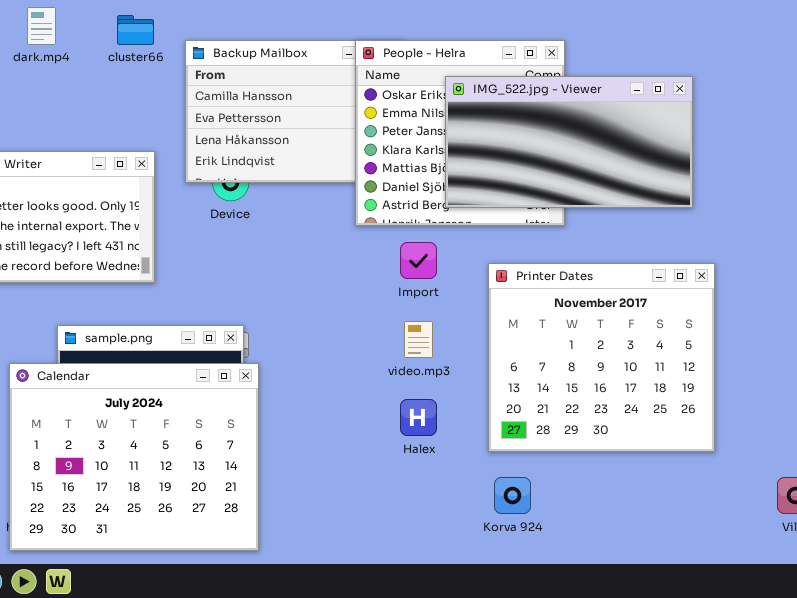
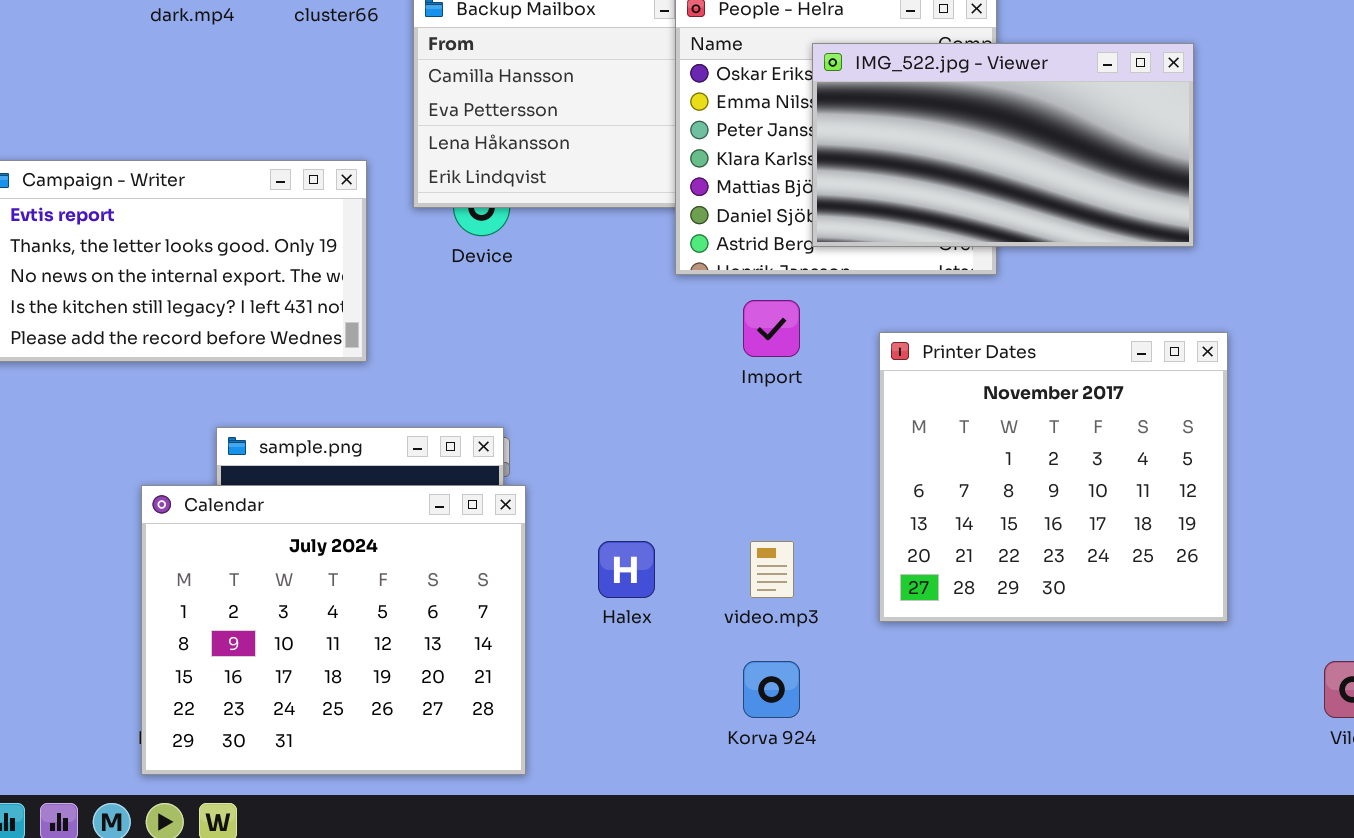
video.mp3: [404,321,433,358] -> [750,541,794,598], moved
Halex: [400,399,437,436] -> [598,541,655,598], moved
Korva 924: [494,477,531,514] -> [743,661,800,718], moved

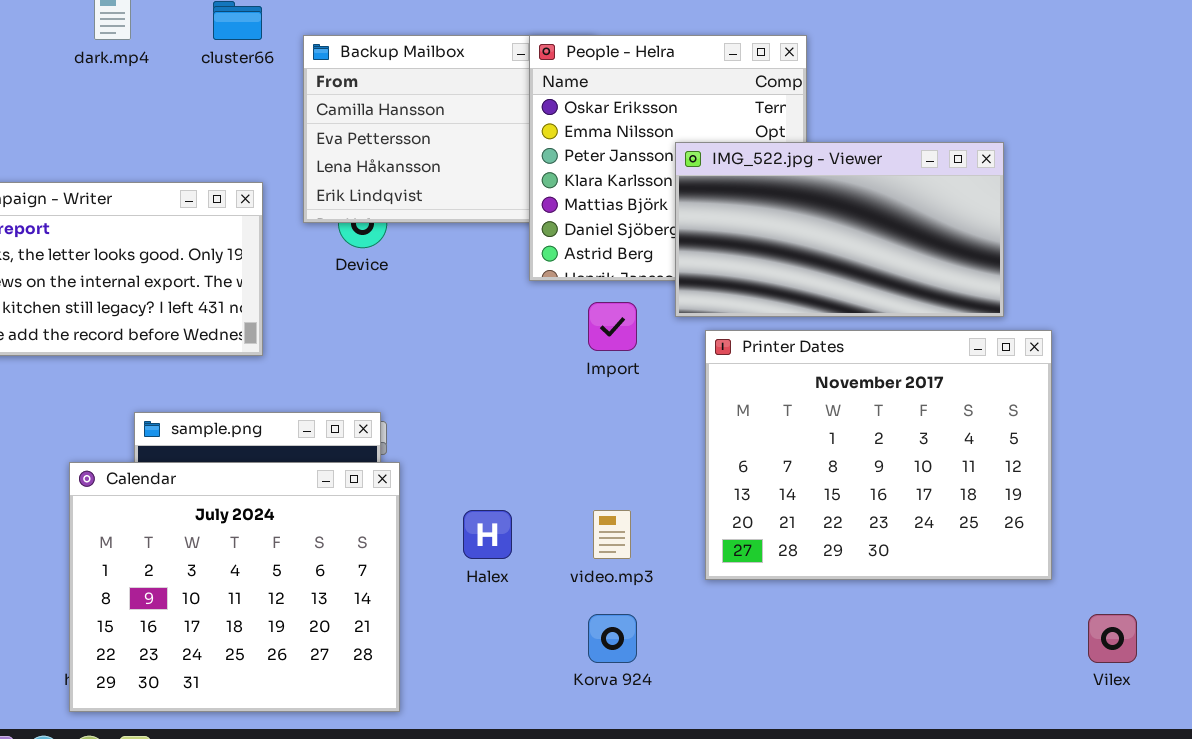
IMG_522.jpg - Viewer: [812,43,1194,247] -> [675,142,1004,317], moved
Printer Dates: [879,332,1228,622] -> [705,330,1052,580], resized

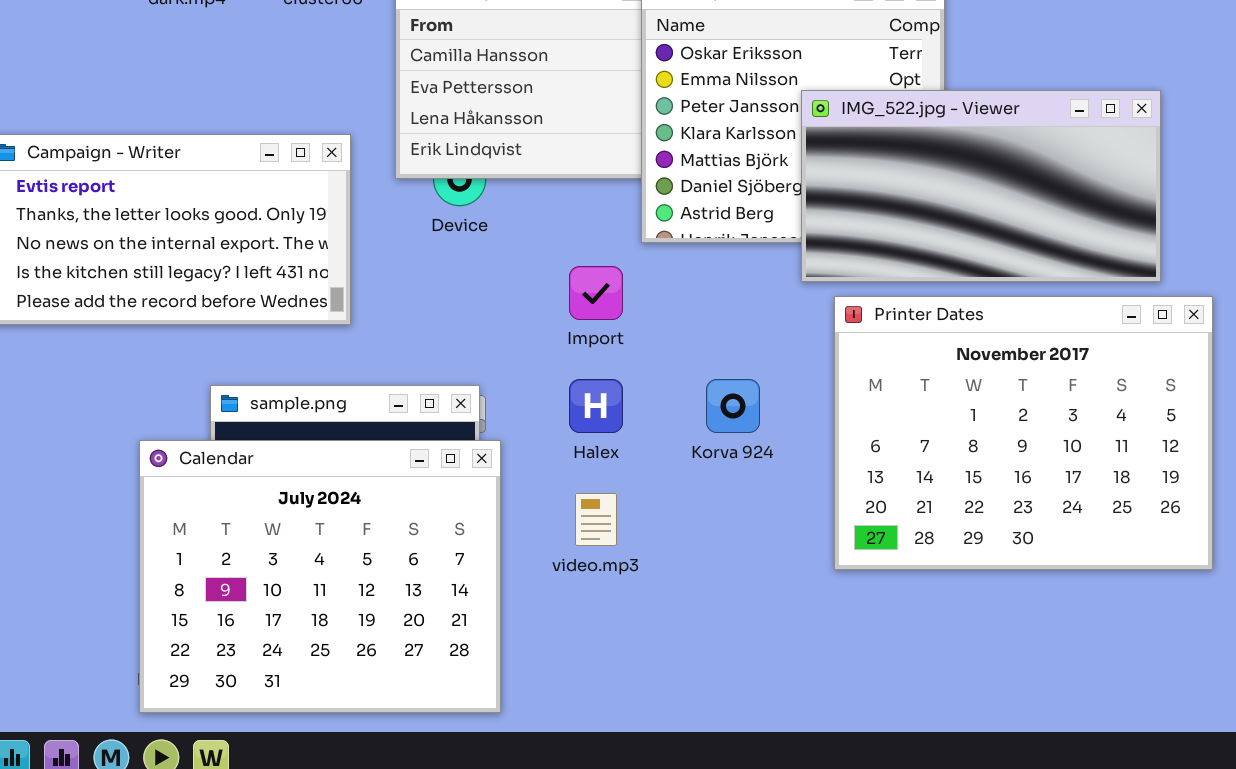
Import: [588,302,637,351] -> [569,266,623,320], moved
Halex: [463,510,512,559] -> [569,379,623,433], moved
video.mp3: [593,510,631,559] -> [575,493,617,546], moved
Korva 924: [588,614,637,663] -> [706,379,760,433], moved

